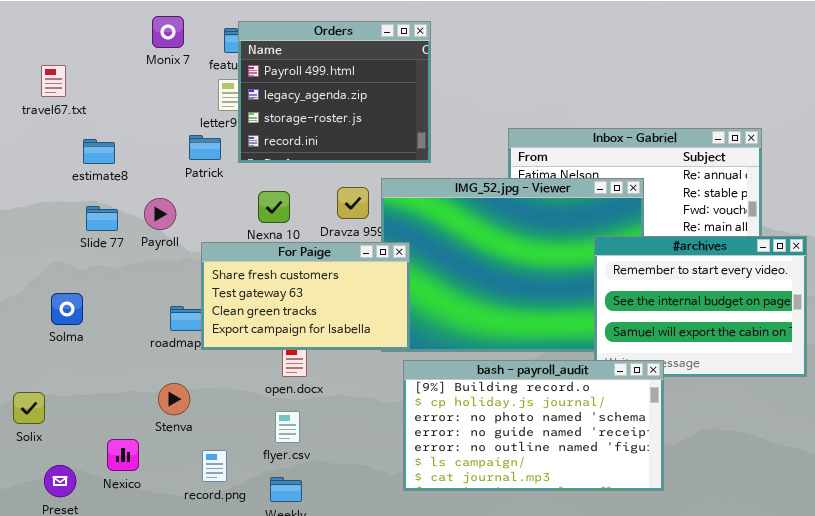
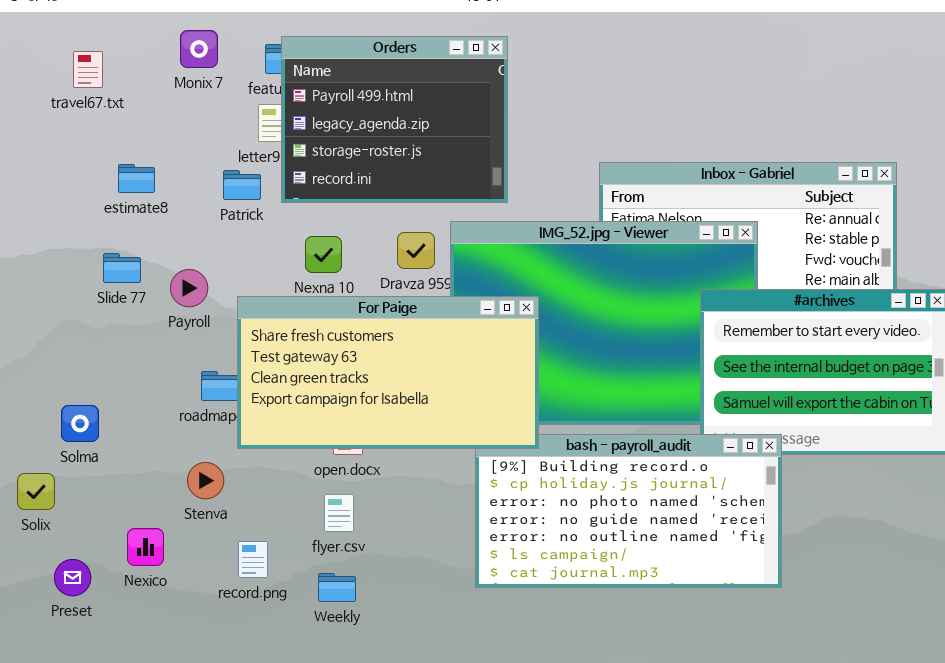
travel67.txt: [41,65,66,97] -> [73,51,103,88], moved
estimate8: [83,139,115,164] -> [118,164,155,193], moved
Payroll: [144,198,176,230] -> [170,269,208,307], moved
For Paige: [201,242,410,350] -> [237,296,539,449], resized
Solma: [51,293,83,325] -> [61,405,99,442], moved

